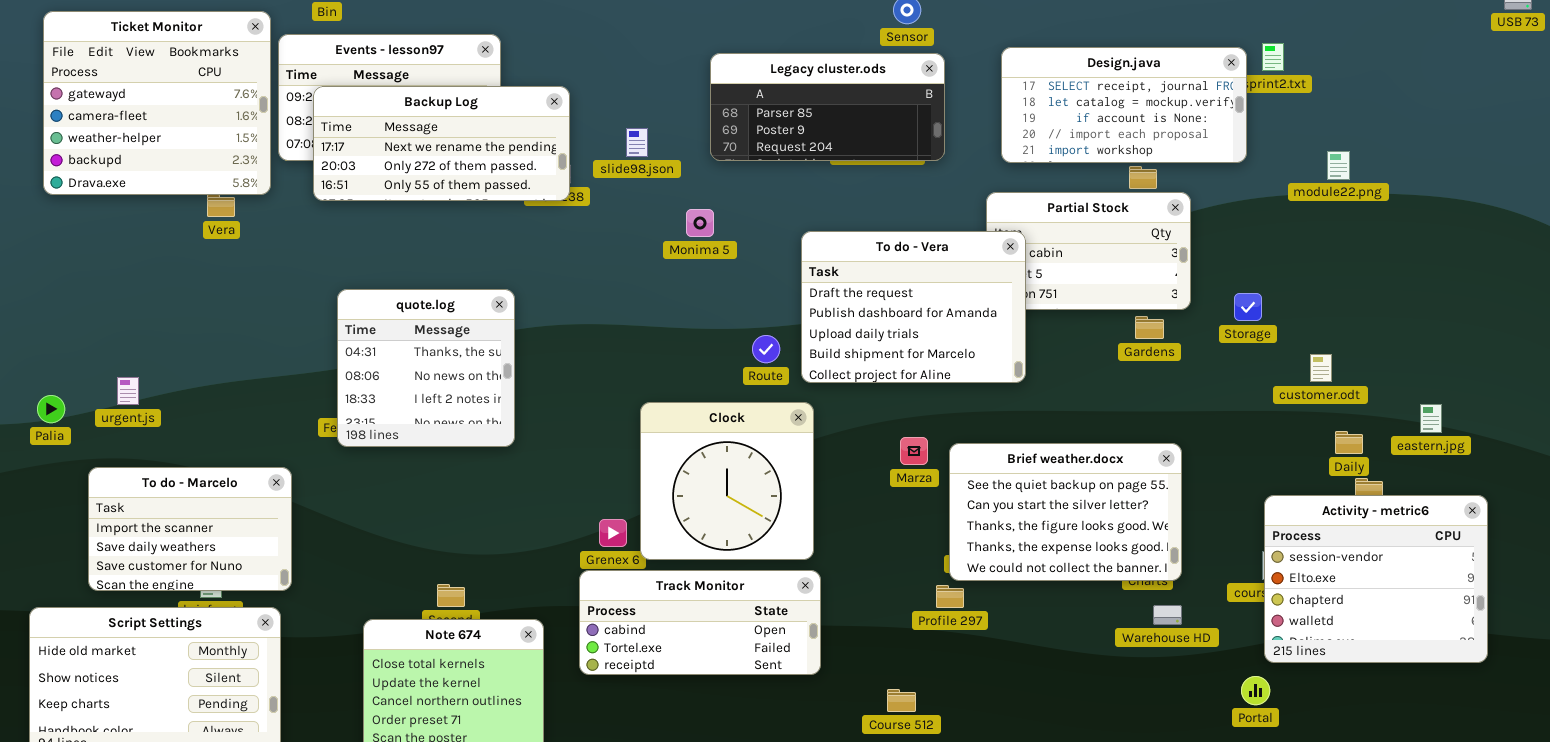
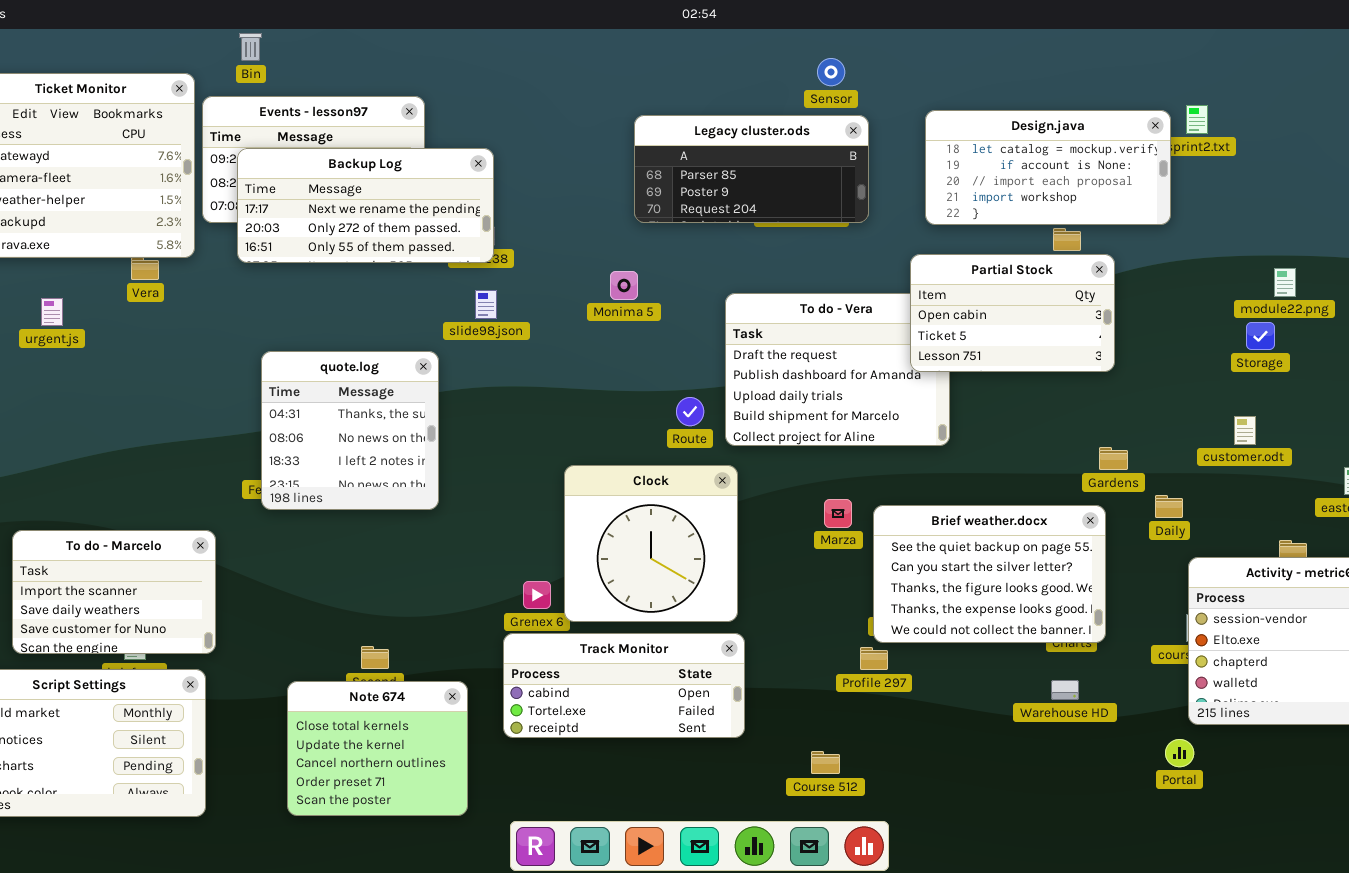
Design.java: [1001,47,1247,163] -> [925,110,1171,225], scrolled down 1 row
slide98.json: [626,128,648,157] -> [475,290,497,319], moved
module22.png: [1327,151,1350,180] -> [1274,268,1296,297], moved
Partial Stock: [986,192,1191,310] -> [910,254,1115,372], raised
Storage: [1234,293,1262,321] -> [1246,322,1275,350], moved
Gardens: [1135,316,1164,339] -> [1099,447,1128,470], moved
urgent.js: [117,377,139,405] -> [41,298,63,326], moved
Daily: [1335,431,1363,454] -> [1155,495,1183,518], moved
Warehouse HD: [1153,605,1182,625] -> [1051,680,1079,700], moved

